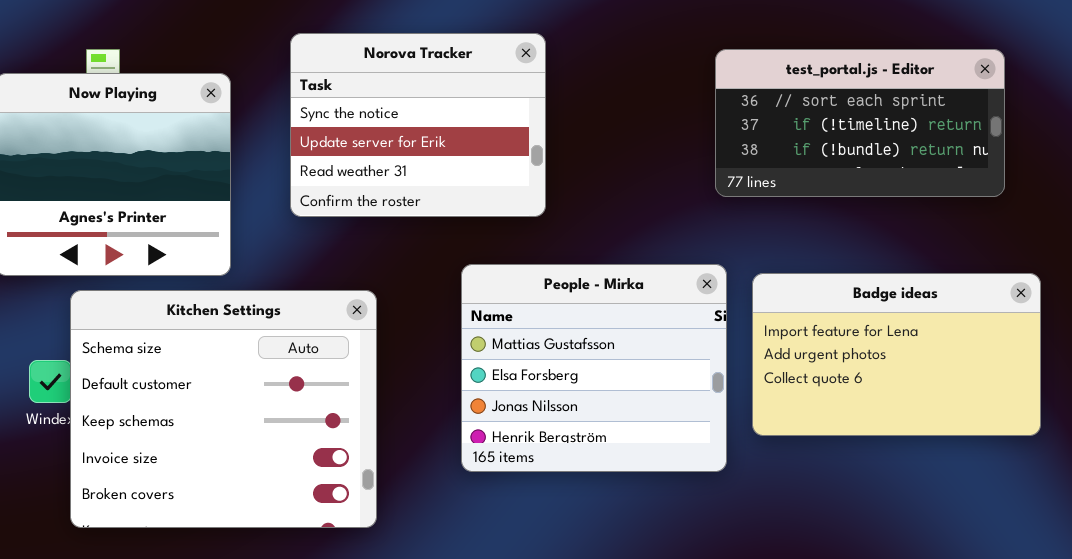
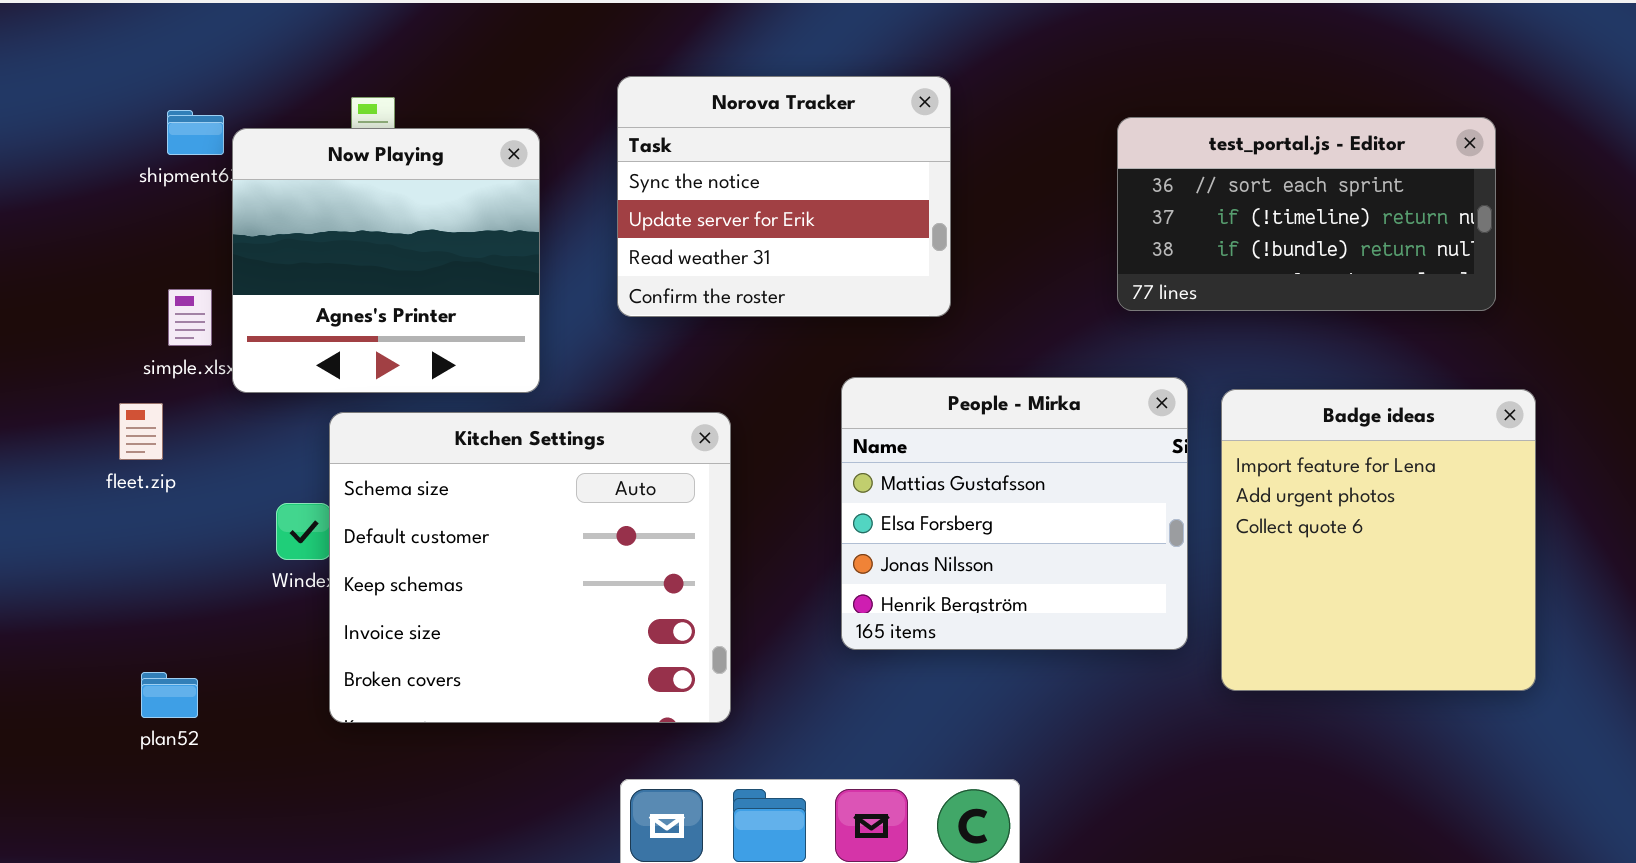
test_portal.js - Editor: [715,49,1005,197] -> [1117,117,1496,311], moved
Badge ideas: [752,273,1041,436] -> [1221,389,1536,691], resized

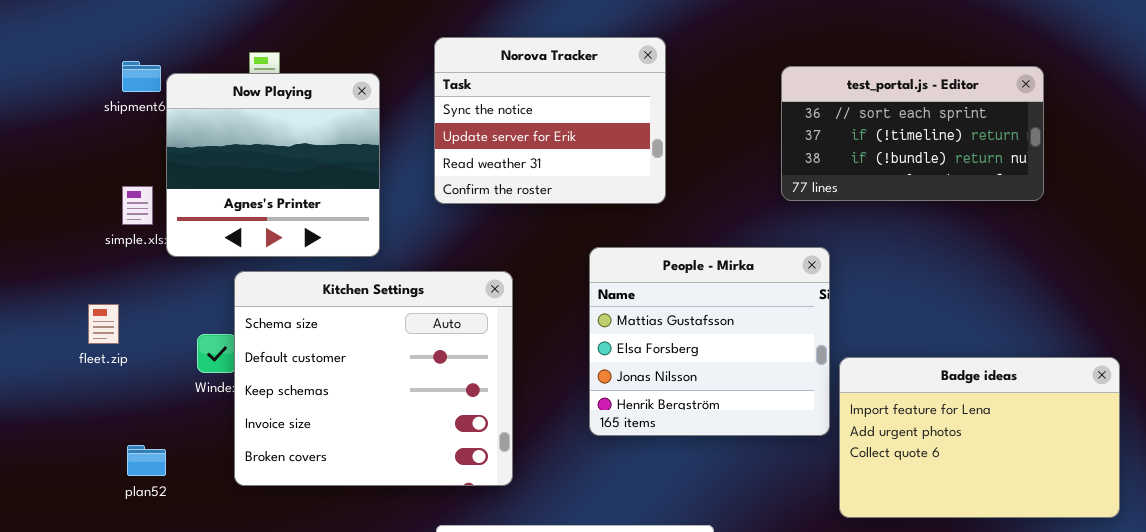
Badge ideas: [1221,389,1536,691] -> [839,357,1120,518], moved, resized
fleet.zip: [119,403,163,460] -> [88,304,119,344], moved
plan52: [141,672,198,718] -> [127,445,166,476], moved

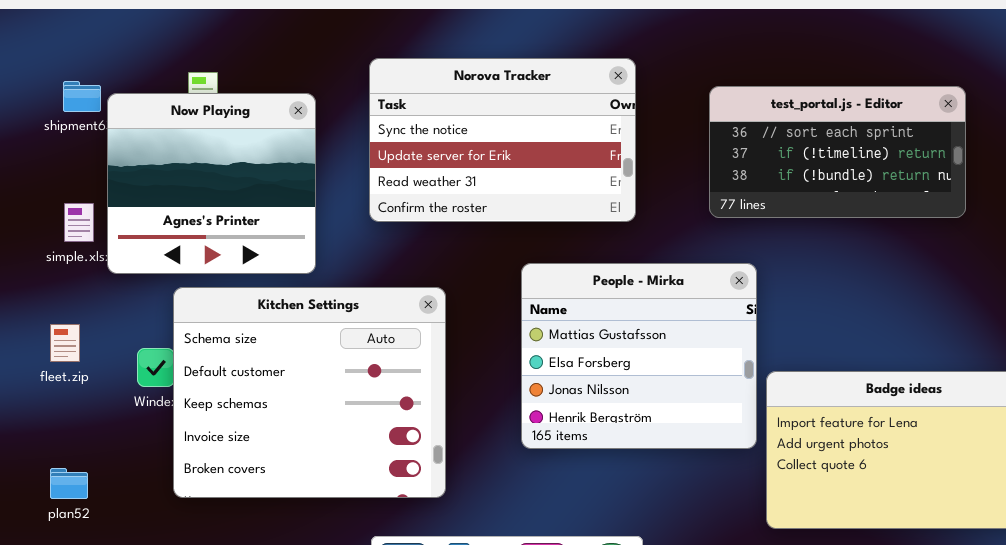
Norova Tracker: [434,37,666,204] -> [369,58,636,222], resized
fleet.zip: [88,304,119,344] -> [50,324,80,362], moved
plan52: [127,445,166,476] -> [50,468,88,499], moved

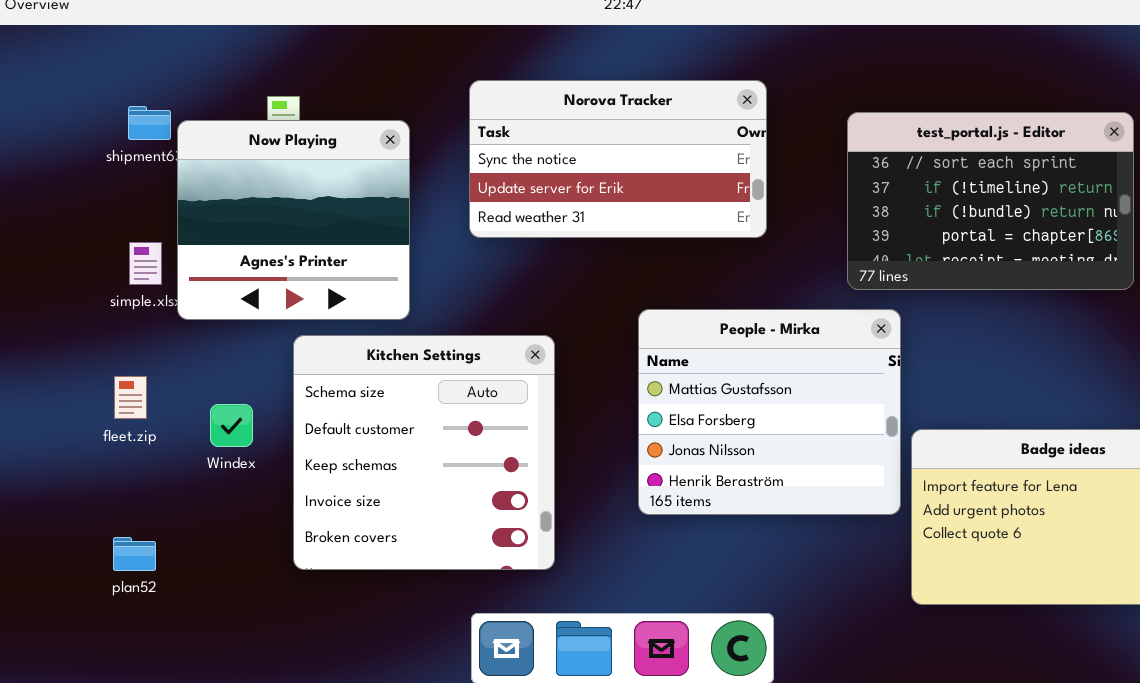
Norova Tracker: [369,58,636,222] -> [469,80,767,238], resized
test_portal.js - Editor: [709,86,966,218] -> [847,112,1134,290], resized
Kitchen Settings: [173,287,446,498] -> [293,335,555,570], resized

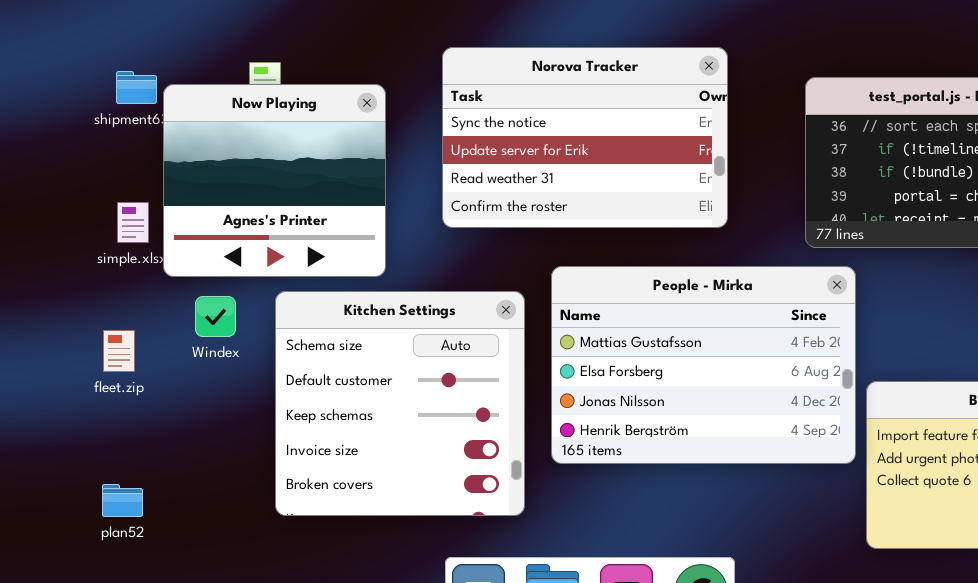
Norova Tracker: [469,80,767,238] -> [442,47,728,228], resized
People - Mirka: [638,309,901,515] -> [551,266,856,464], resized
Windex: [210,404,253,447] -> [195,296,236,337], moved

